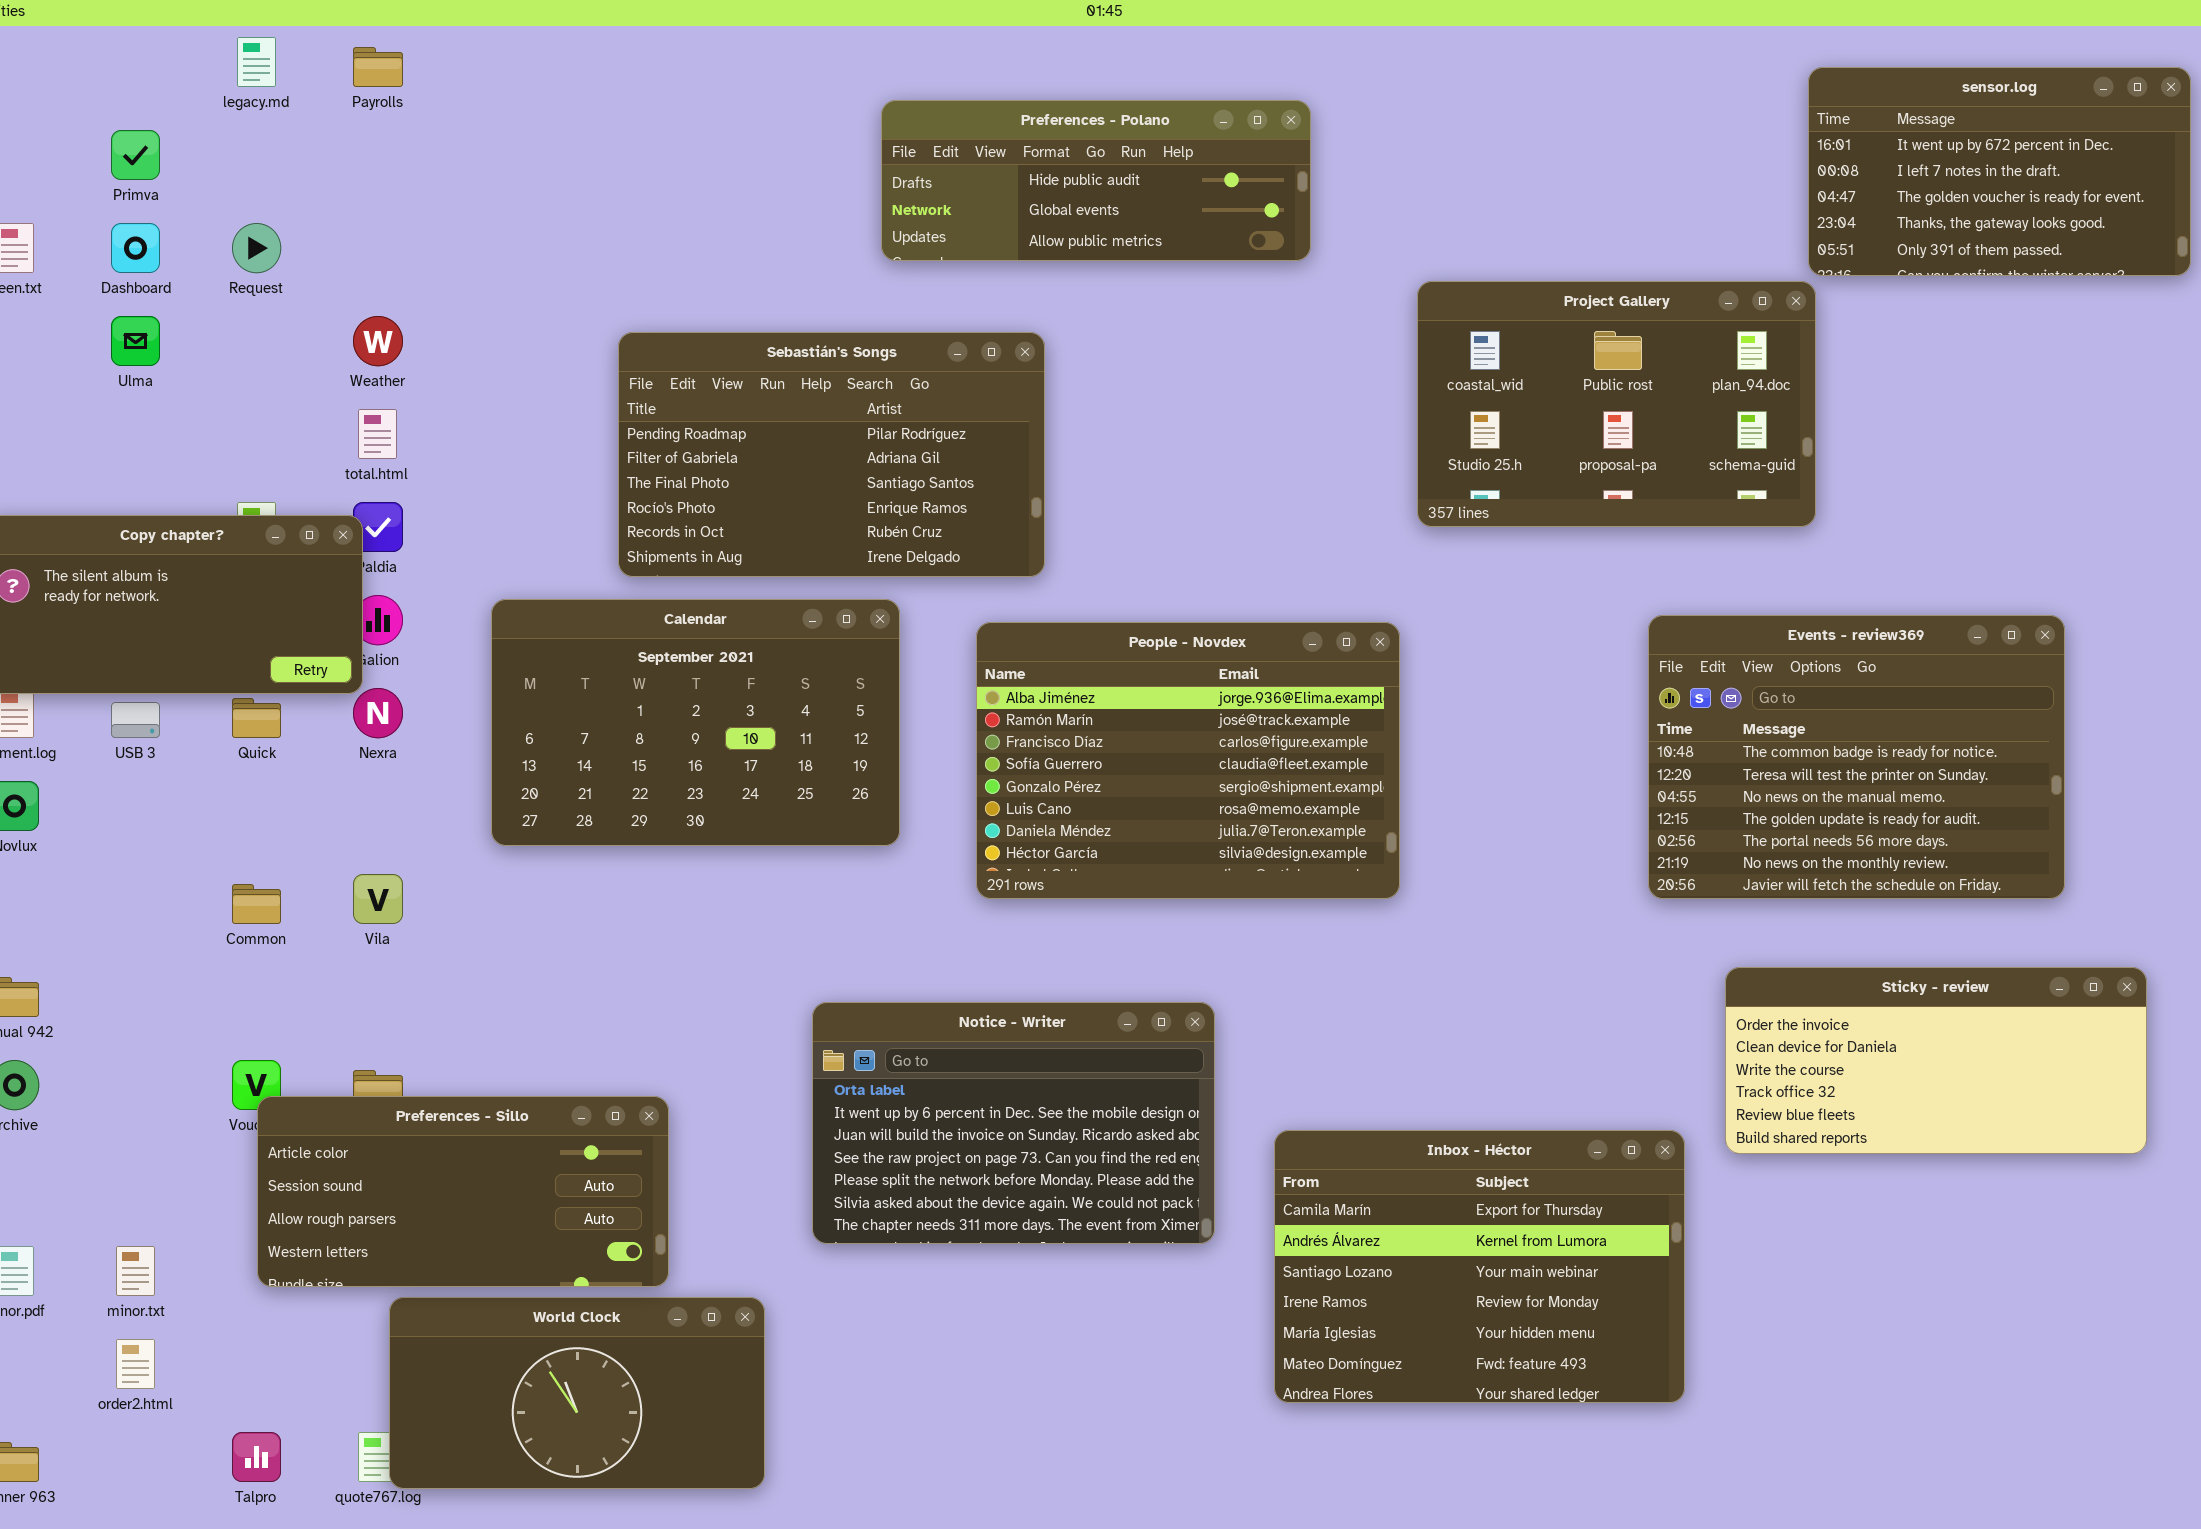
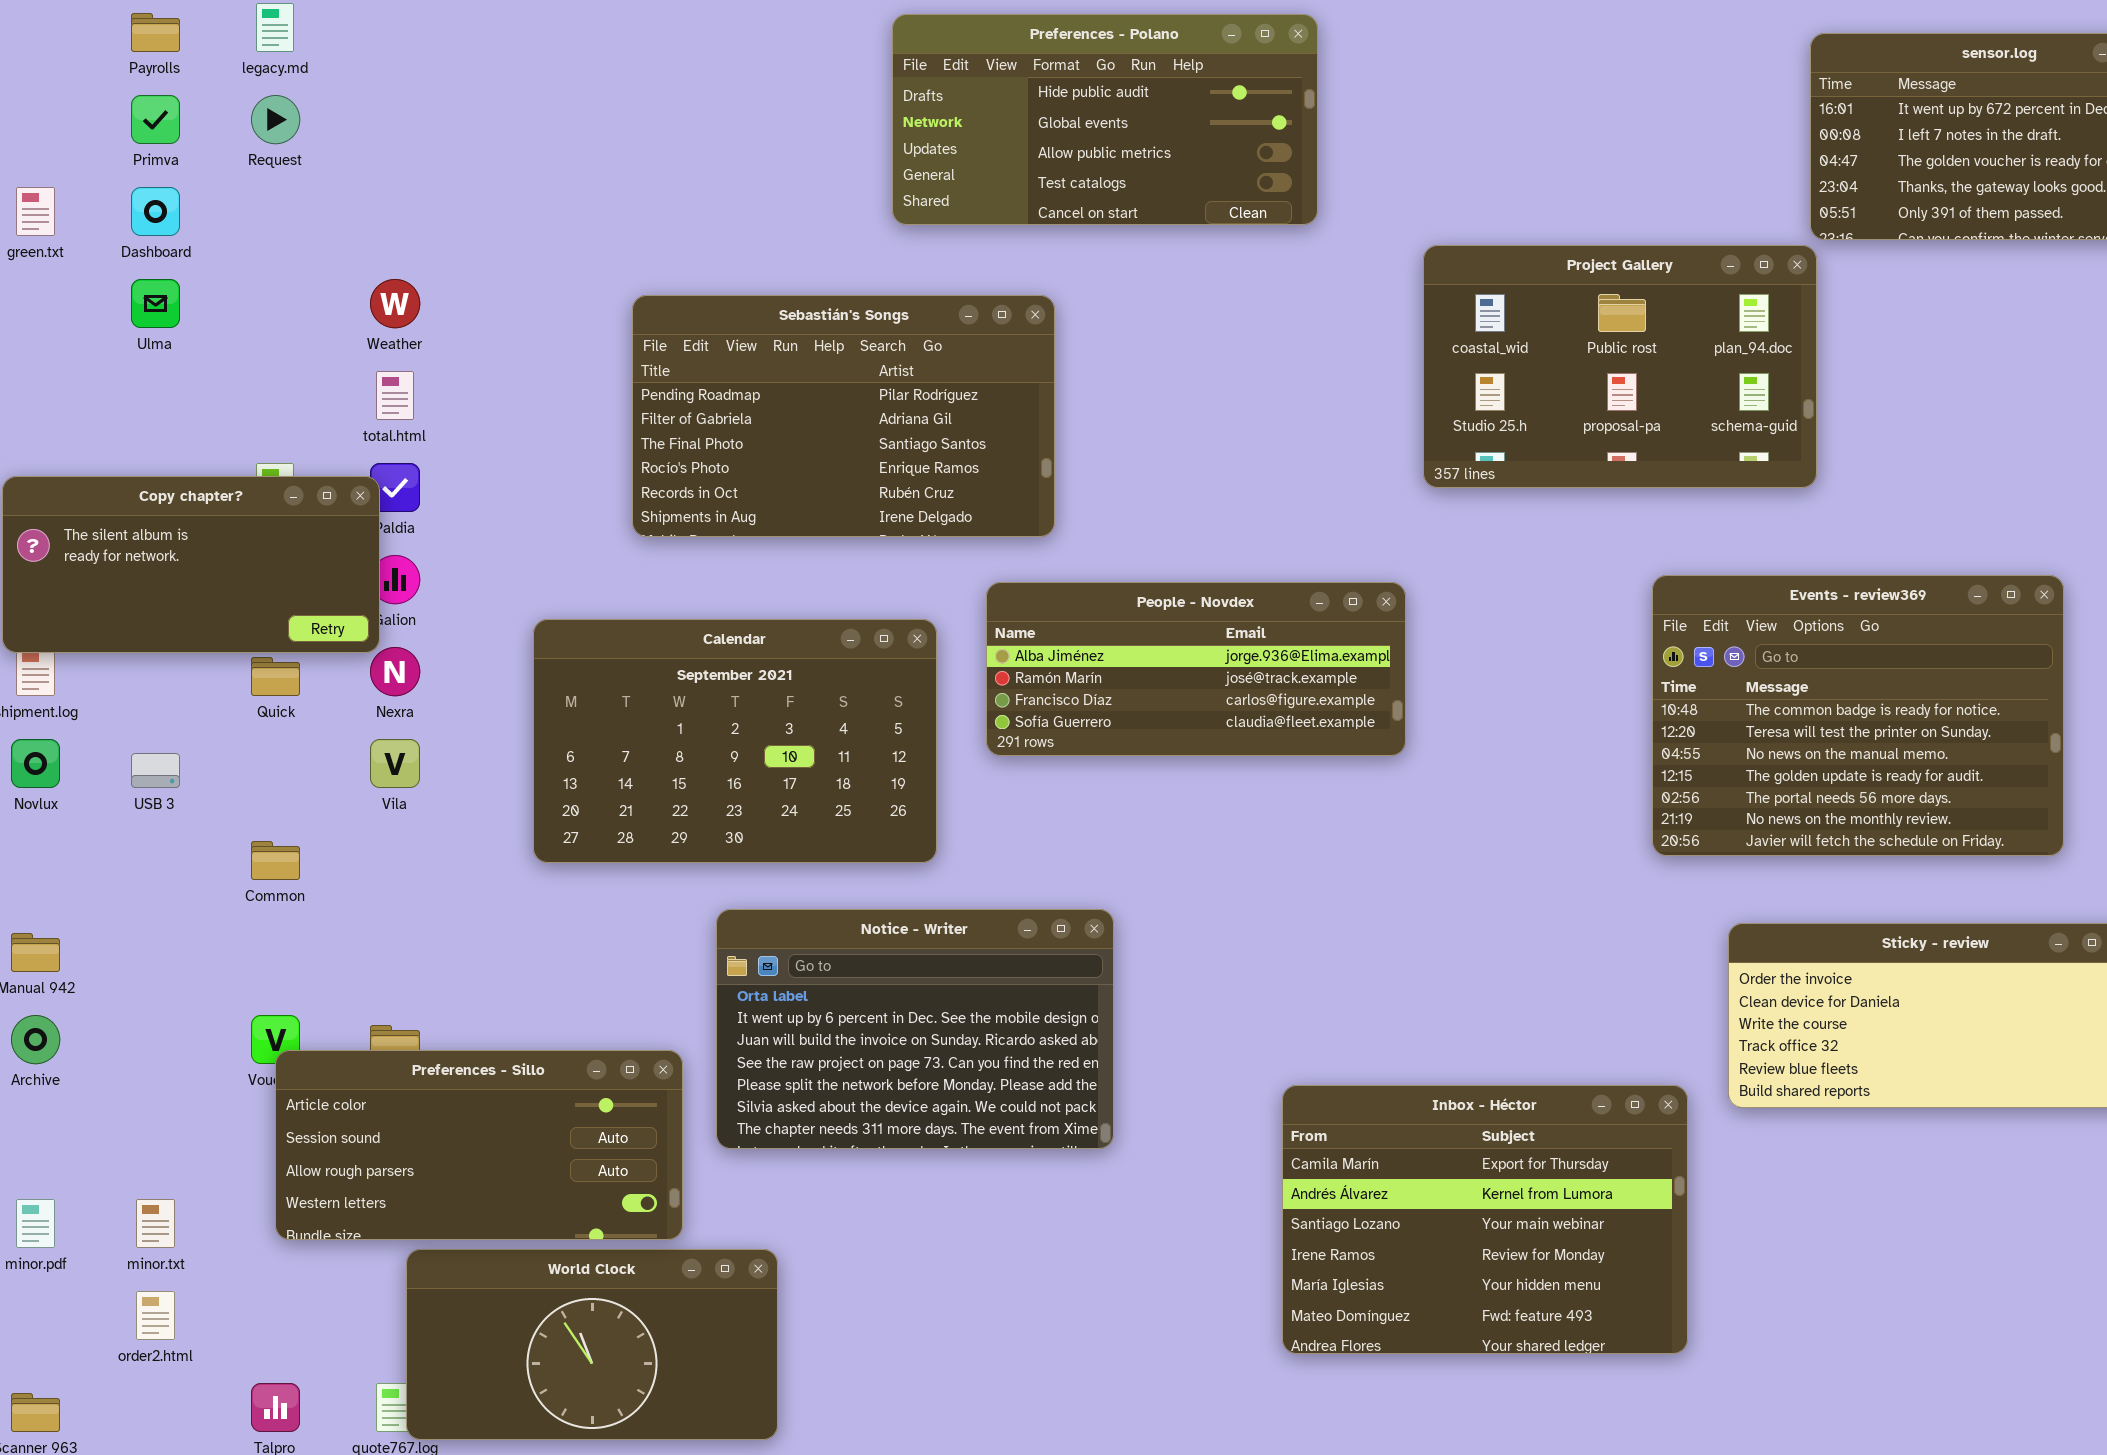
Payrolls: [353,47,403,87] -> [131,13,180,52], moved
Preferences - Polano: [881,100,1311,261] -> [892,14,1318,225], resized
Request: [232,223,281,273] -> [251,95,300,144], moved
Calendar: [491,599,900,846] -> [533,619,937,863], moved
People - Novdex: [976,622,1400,899] -> [986,582,1406,756], resized
USB 3: [111,702,160,738] -> [131,753,180,788], moved
Vila: [353,874,403,924] -> [370,739,420,788], moved
Notice - Writer: [812,1002,1215,1244] -> [716,909,1114,1149], moved

